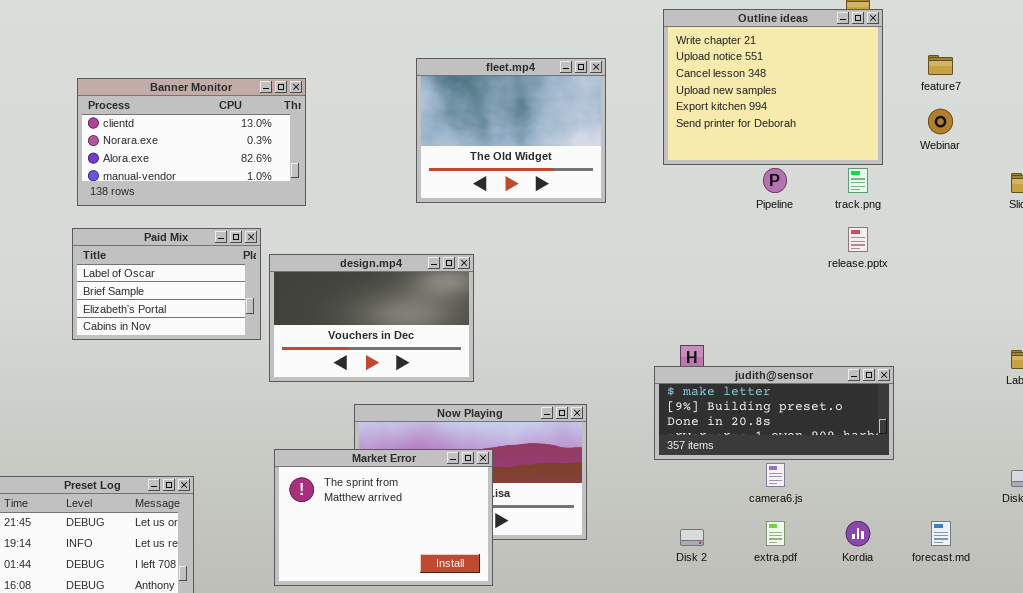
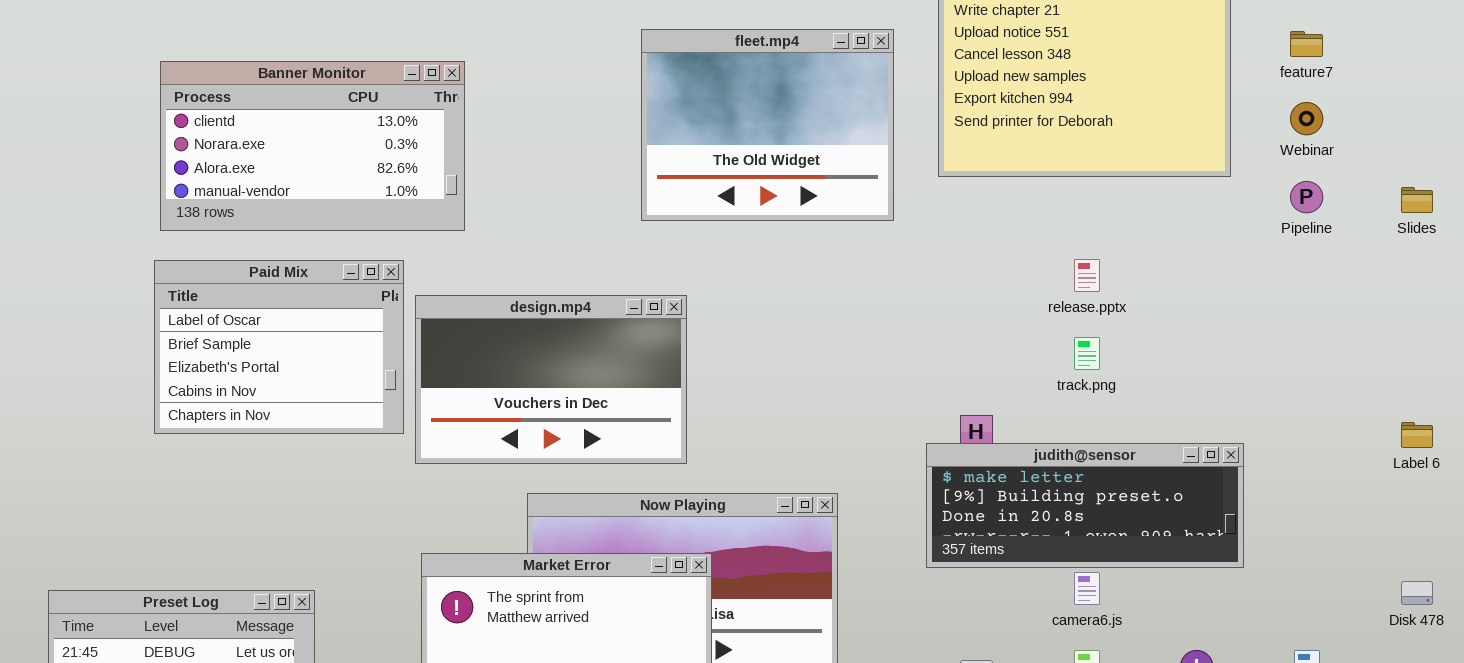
fleet.mp4: [416,58,606,203] -> [641,29,894,221], moved
Pipeline: [763,168,787,193] -> [1290,181,1323,213], moved
track.png: [848,168,868,193] -> [1074,337,1100,370], moved
release.pptx: [848,227,868,252] -> [1074,259,1100,292], moved
Paid Mix: [72,228,261,340] -> [154,260,404,434], resized

